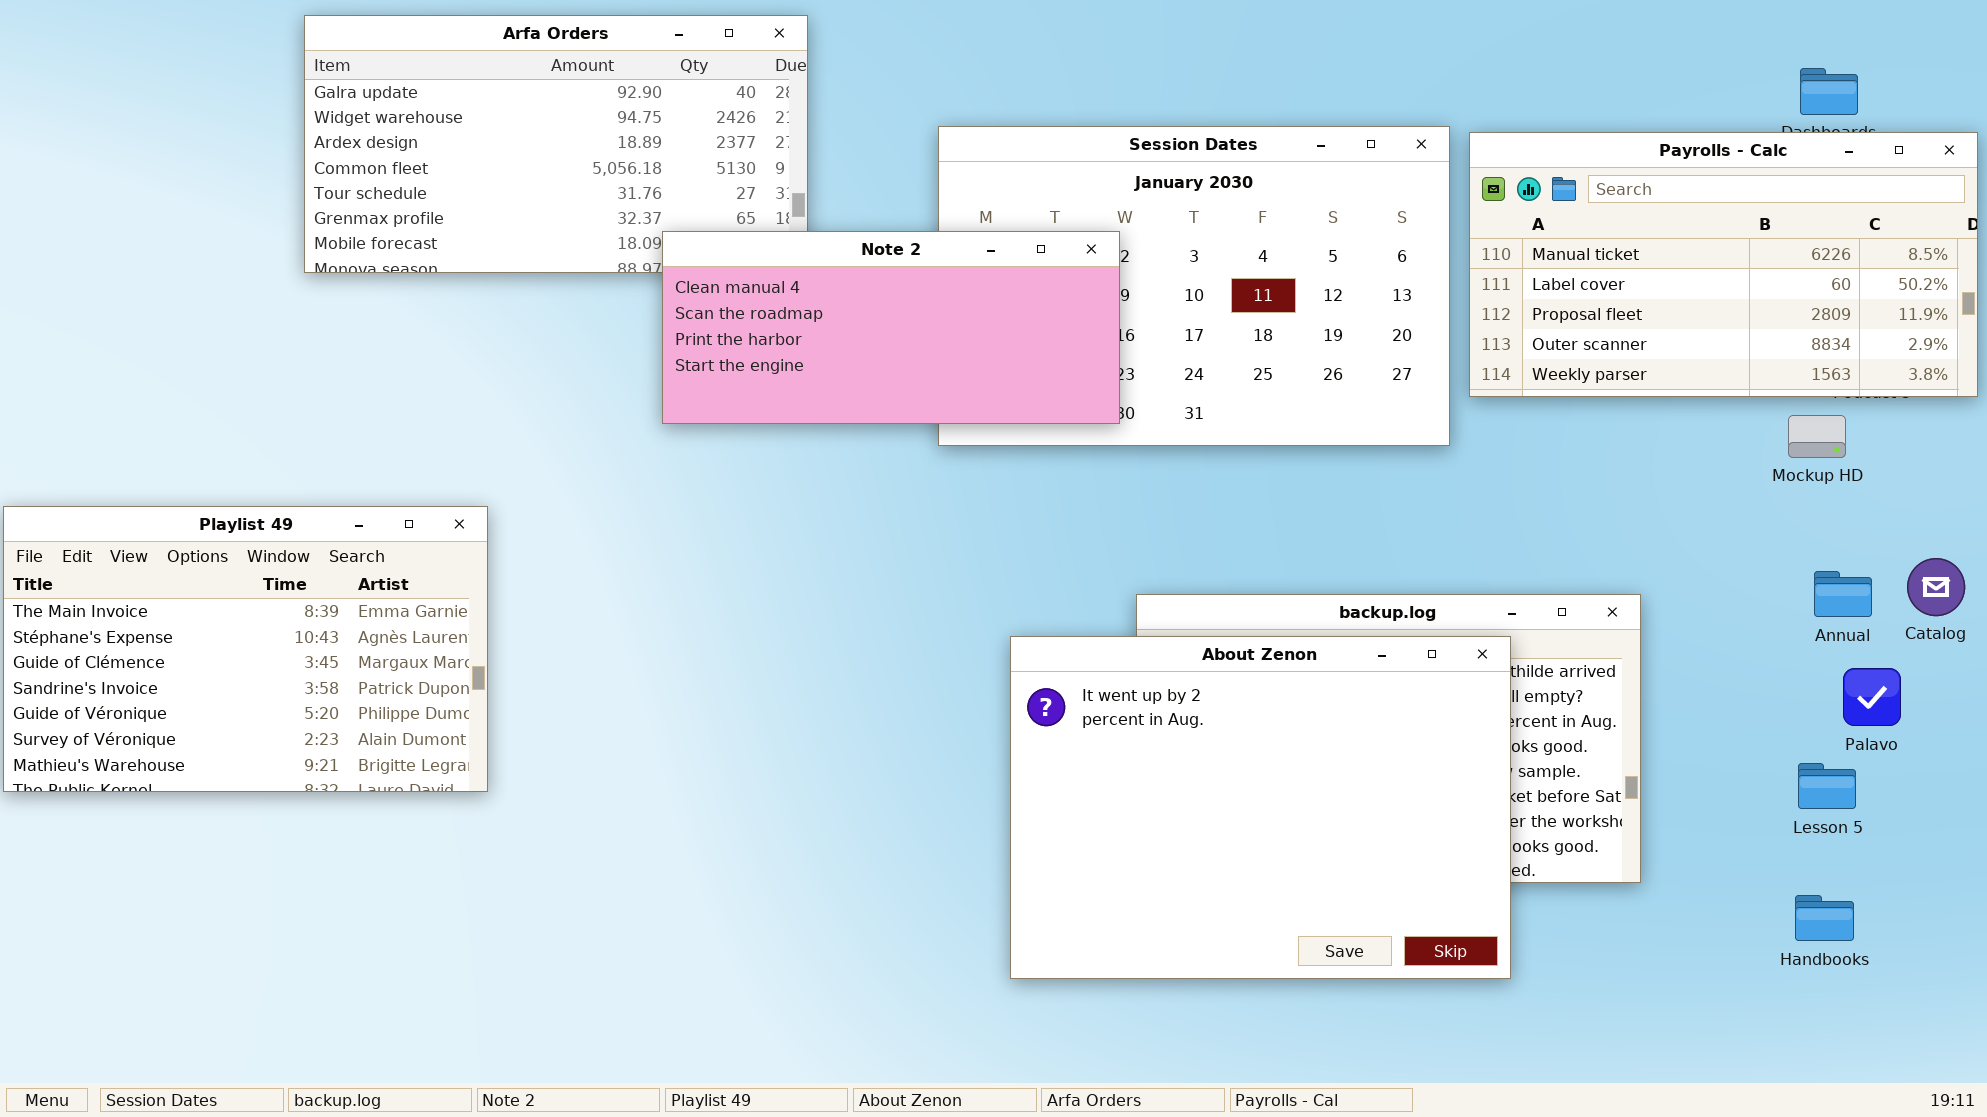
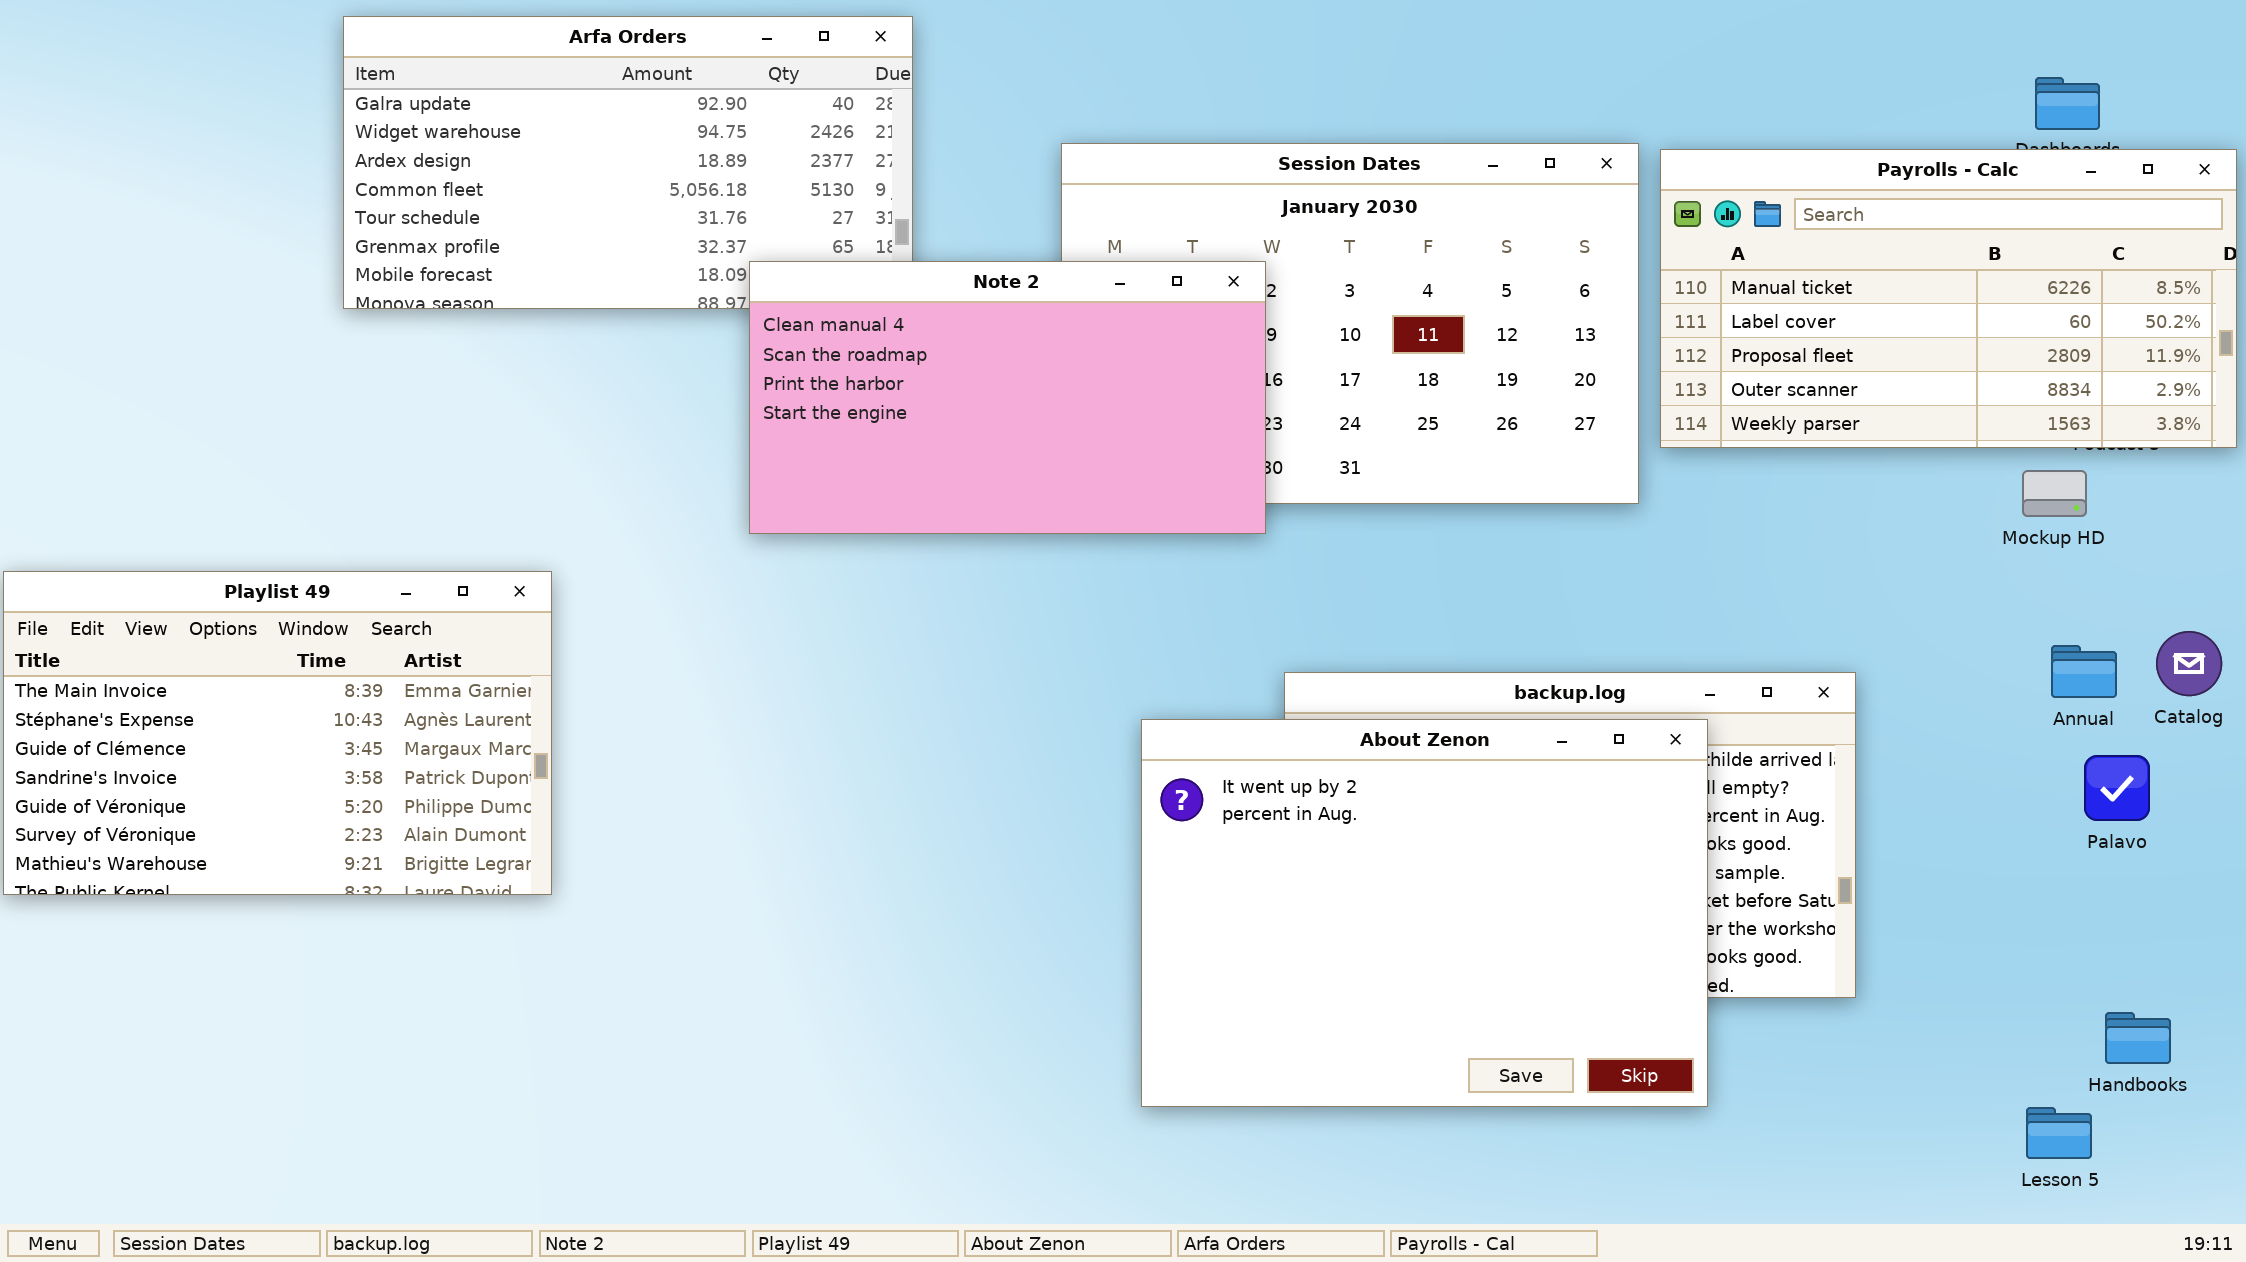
Note 2: [662,231,1120,424] -> [749,261,1266,534], resized
Lesson 5: [1798,763,1856,809] -> [2026,1107,2092,1159], moved
Handbooks: [1795,895,1854,941] -> [2105,1012,2171,1064], moved

